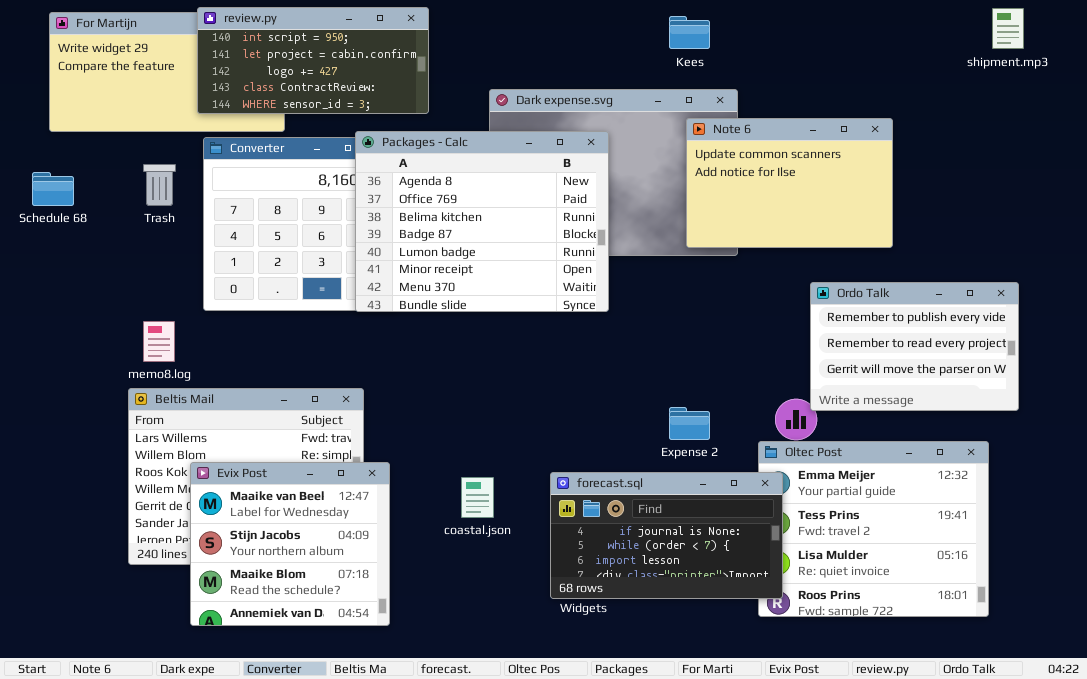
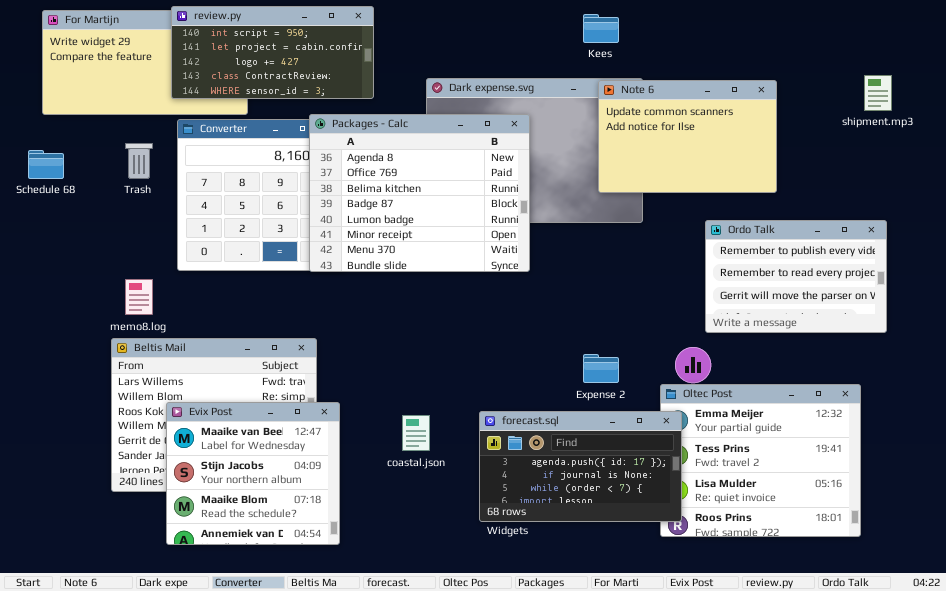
shipment.mp3: [992,8,1024,49] -> [864,75,892,111], moved
Note 6: [686,118,893,248] -> [598,80,777,193], moved
Ordo Talk: [810,282,1019,411] -> [705,220,887,333], moved
forecast.sql: [550,472,783,599] -> [479,411,682,522], scrolled up 1 row

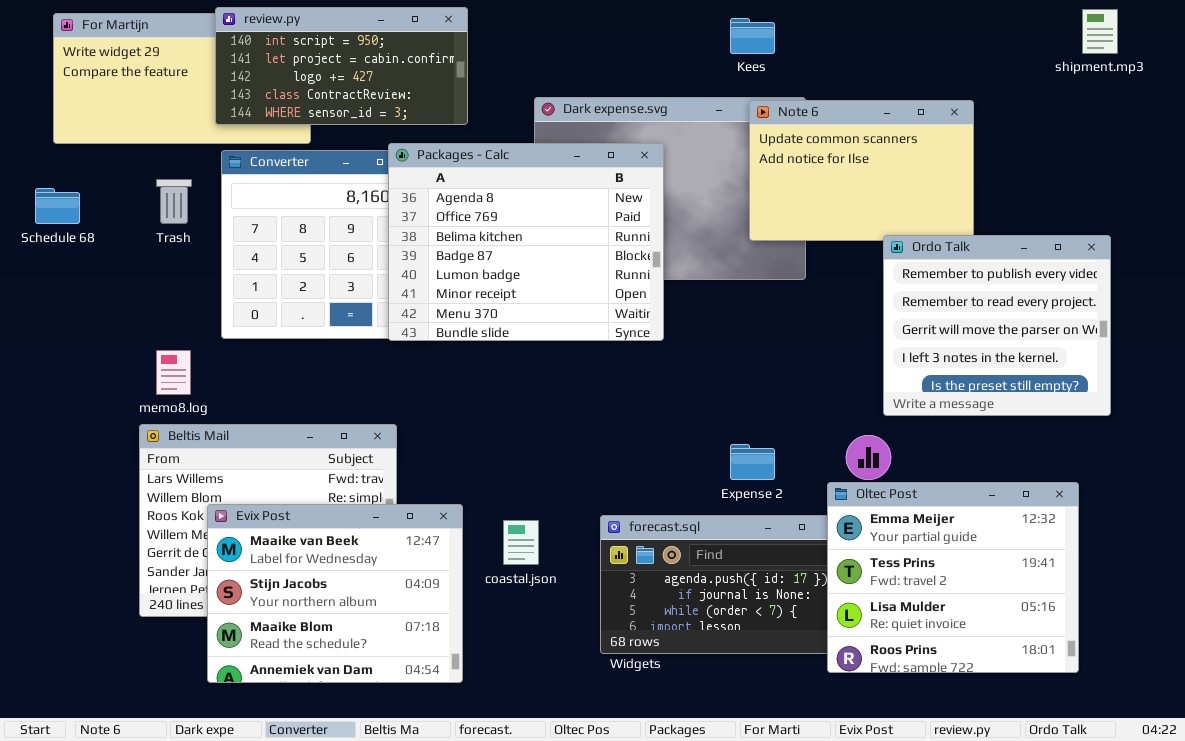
shipment.mp3: [864,75,892,111] -> [1082,9,1118,54], moved
Ordo Talk: [705,220,887,333] -> [883,235,1111,416], resized
Oltec Post: [660,384,861,537] -> [827,482,1079,673], raised
Evix Post: [166,402,340,545] -> [207,504,463,683], resized

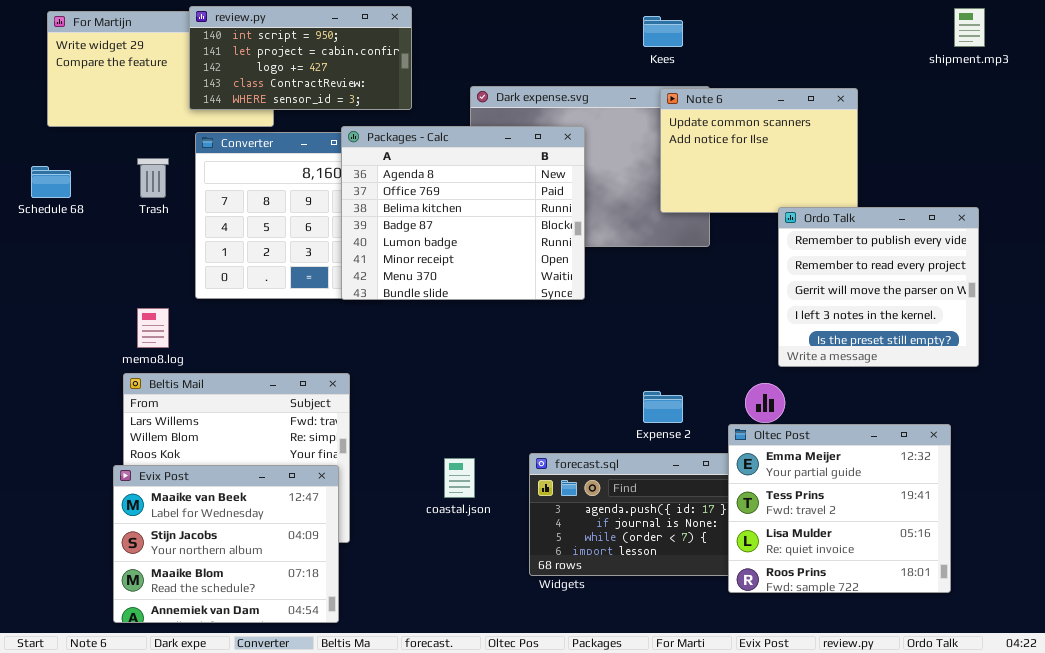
Evix Post: [207,504,463,683] -> [113,465,339,623], moved

